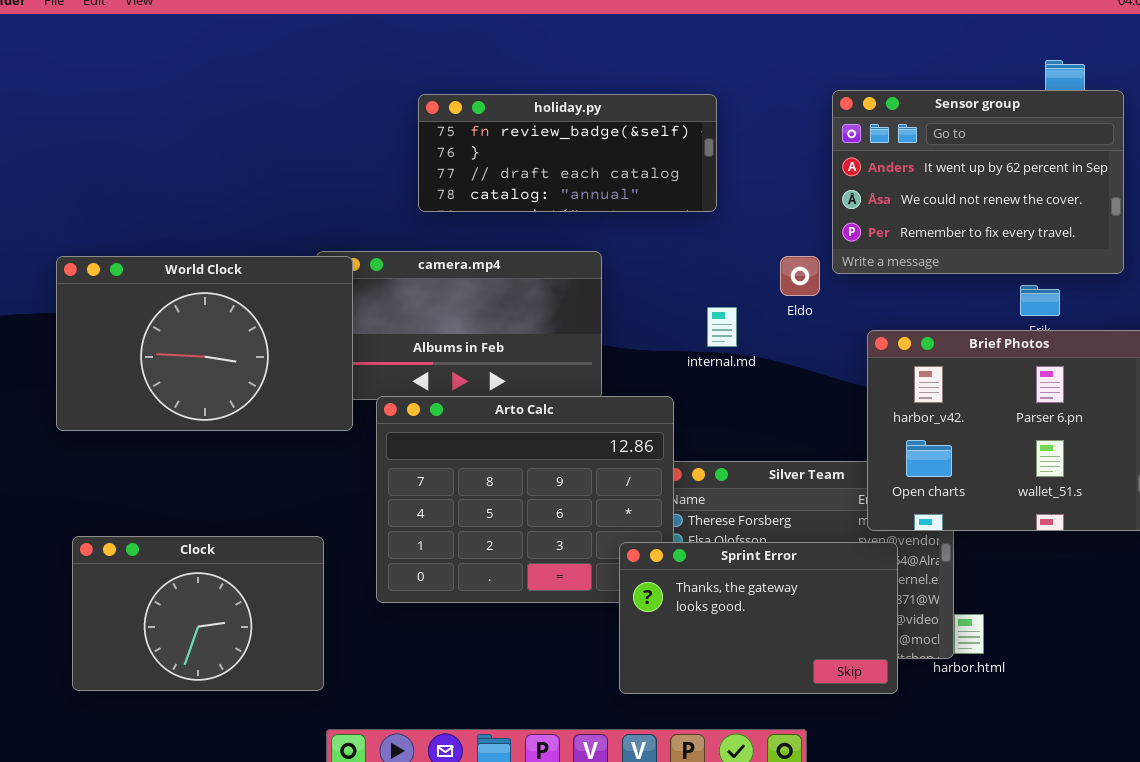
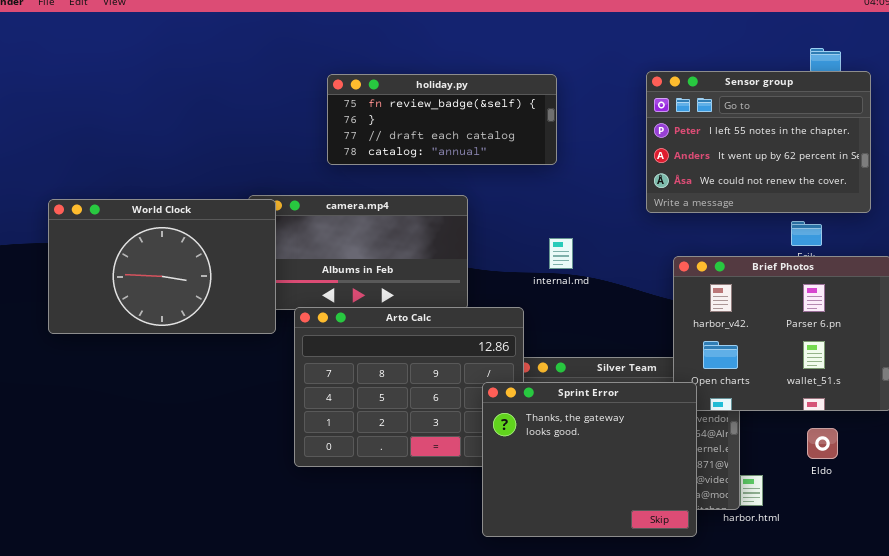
Sensor group: [832,90,1124,274] -> [646,71,871,213], scrolled up 1 row
Eldo: [780,256,820,296] -> [807,428,838,459], moved
Clock: [72,536,324,691] -> none, closed
Sprint Error: [619,542,898,694] -> [482,382,697,537], resized

